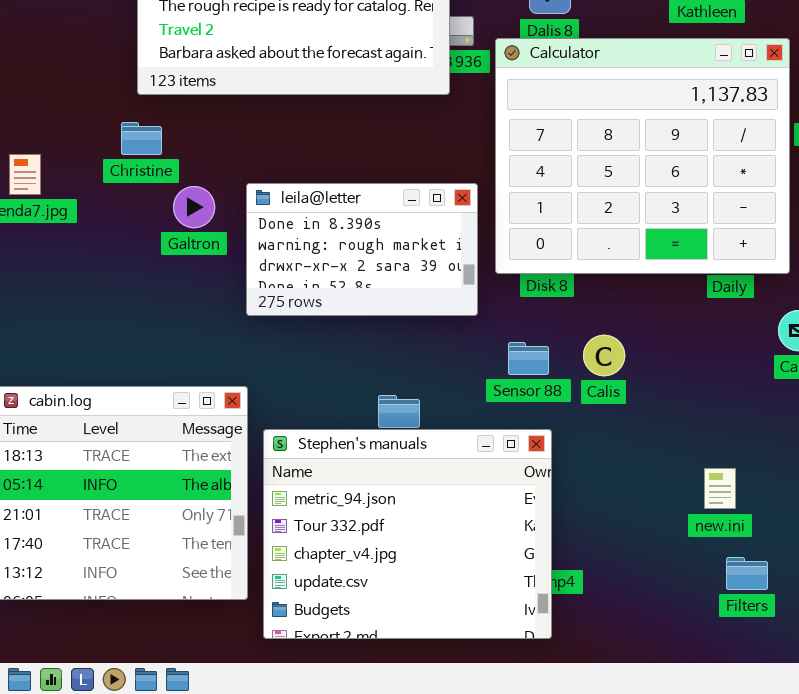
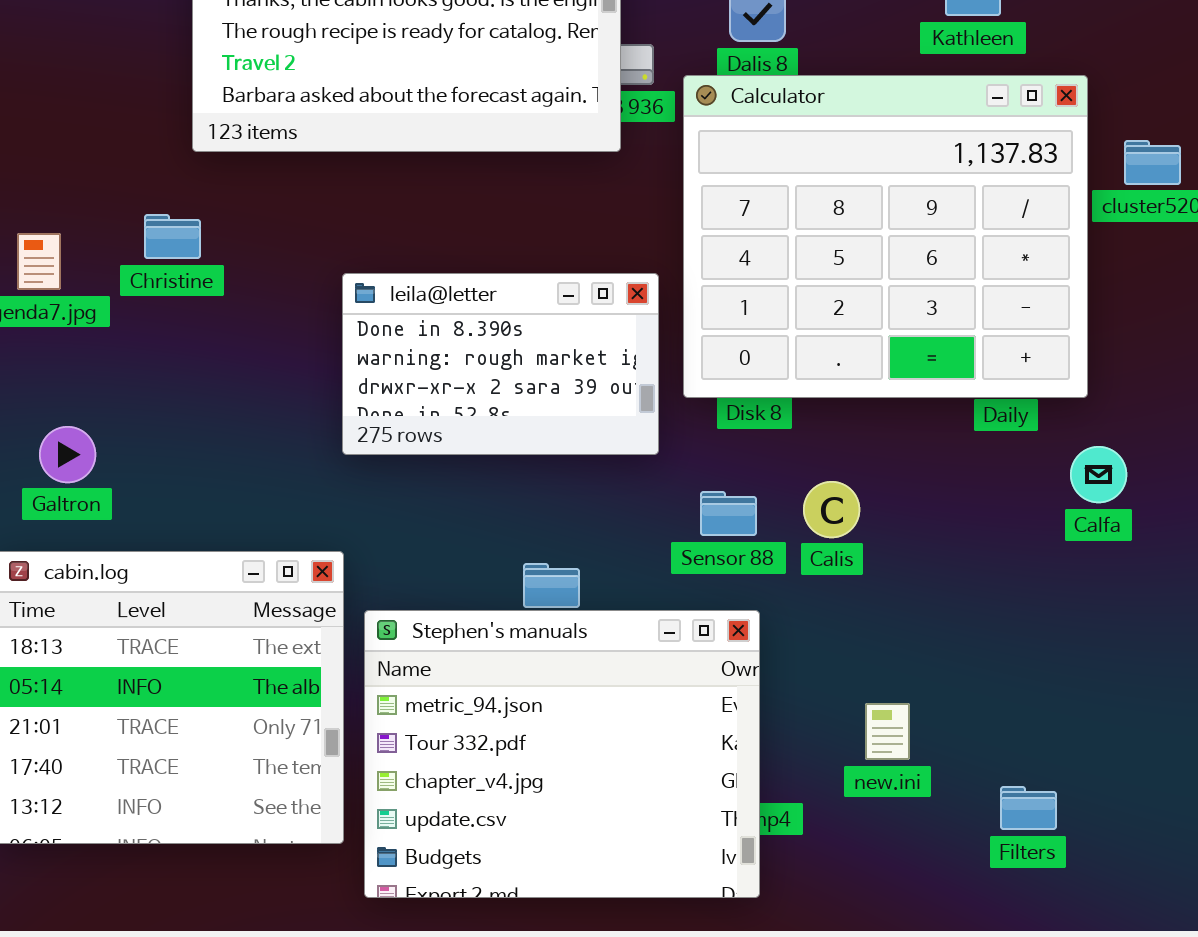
Christine: [121,122,162,155] -> [144,214,201,259], moved
Galtron: [173,186,215,228] -> [39,426,96,483], moved
new.ini: [704,468,736,509] -> [865,703,910,760], moved

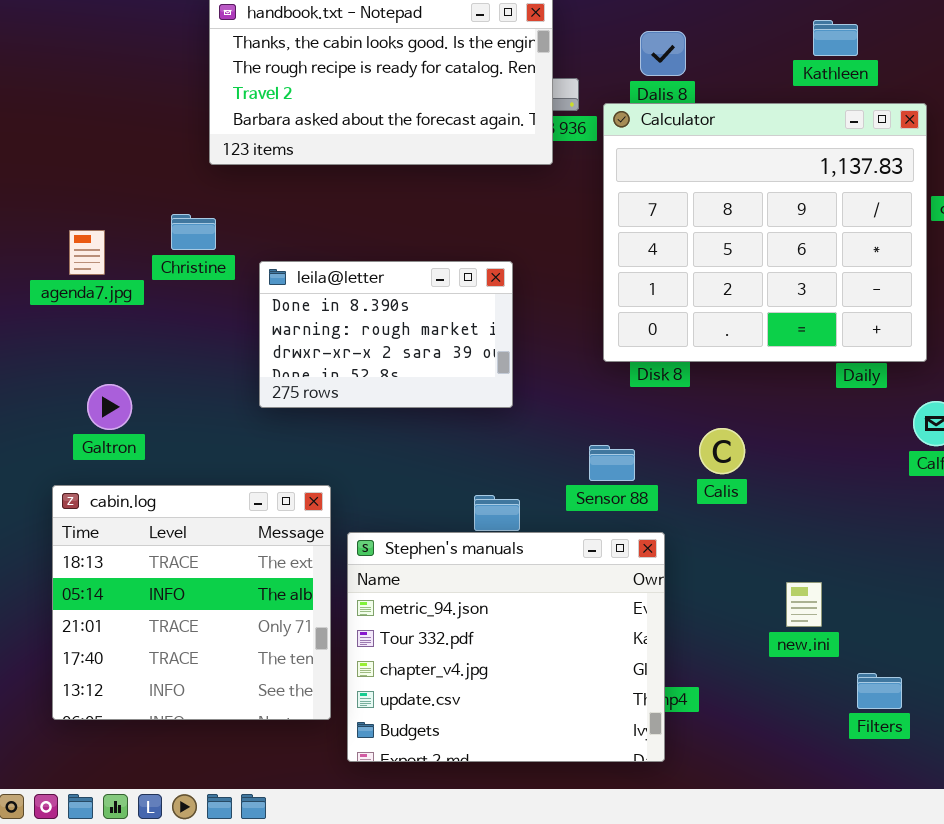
leila@letter: [342,273,659,455] -> [259,261,513,408], moved
Sensor 88: [700,491,757,536] -> [589,445,635,481], moved
new.ini: [865,703,910,760] -> [786,582,822,627], moved

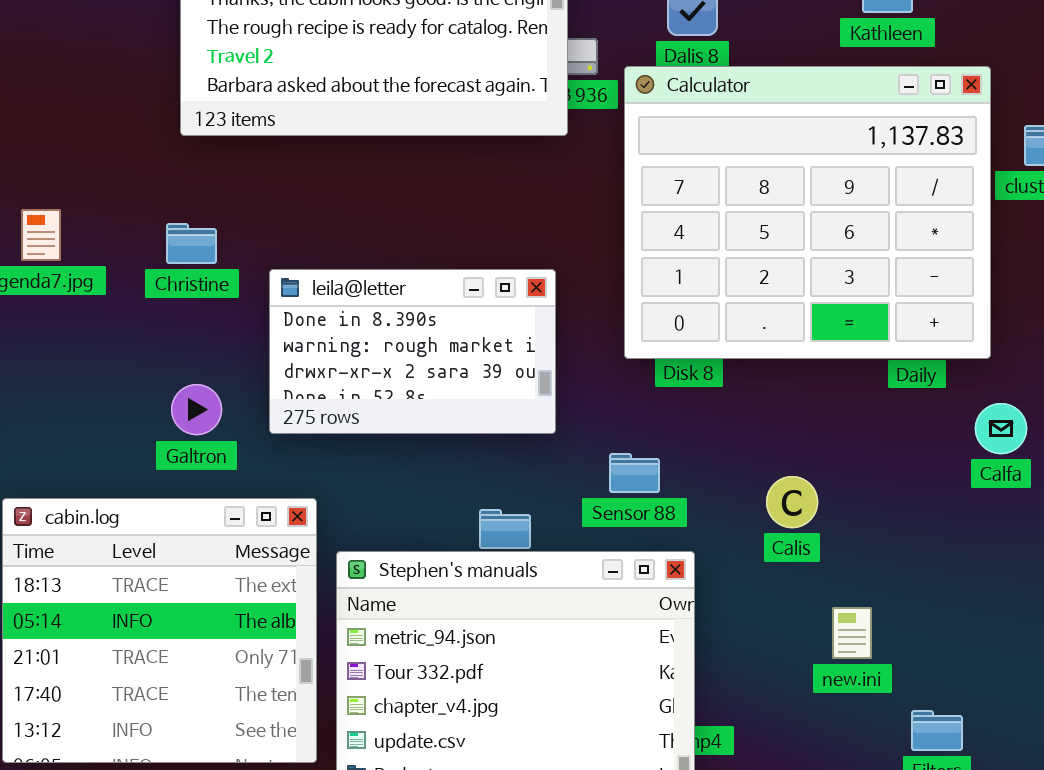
Christine: [171,214,216,250] -> [166,223,217,264], moved
leila@letter: [259,261,513,408] -> [269,269,556,434], moved
Galtron: [87,384,132,430] -> [171,384,222,435], moved
Calis: [699,428,745,474] -> [766,476,818,528], moved

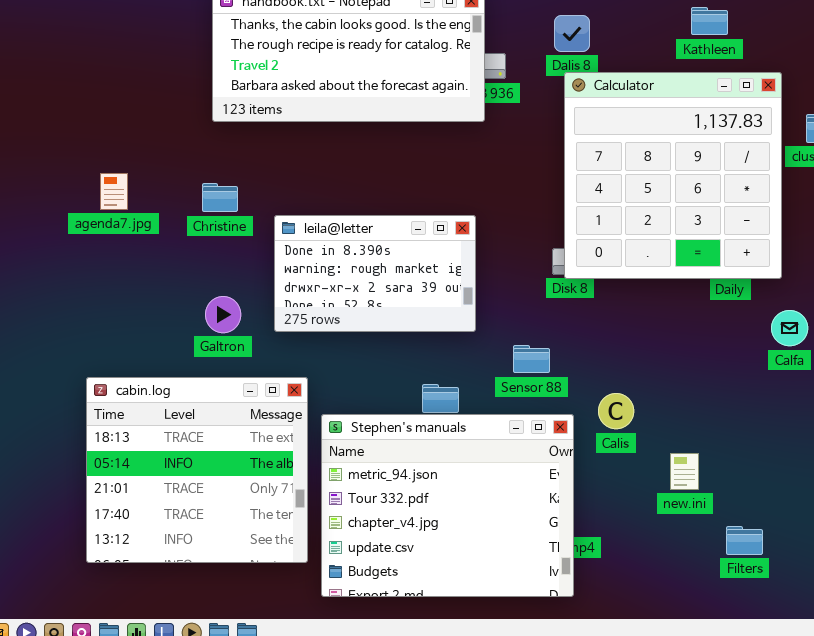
Calculator: [624,66,991,359] -> [564,72,782,279], resized
Calis: [766,476,818,528] -> [598,393,634,429], moved

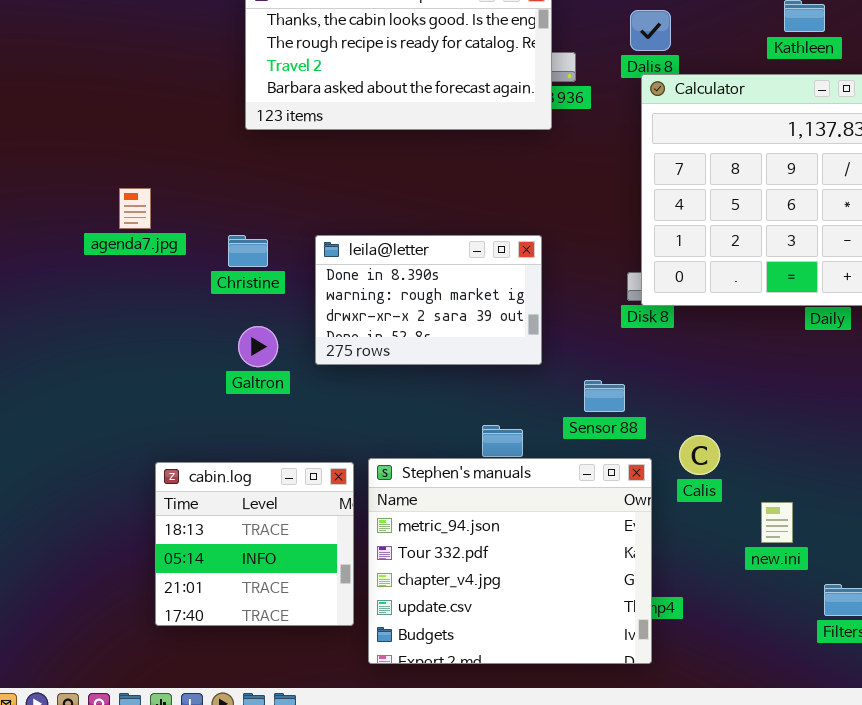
Christine: [202,183,238,212] -> [228,235,268,267], moved
cabin.log: [86,377,308,563] -> [155,462,354,626], resized

